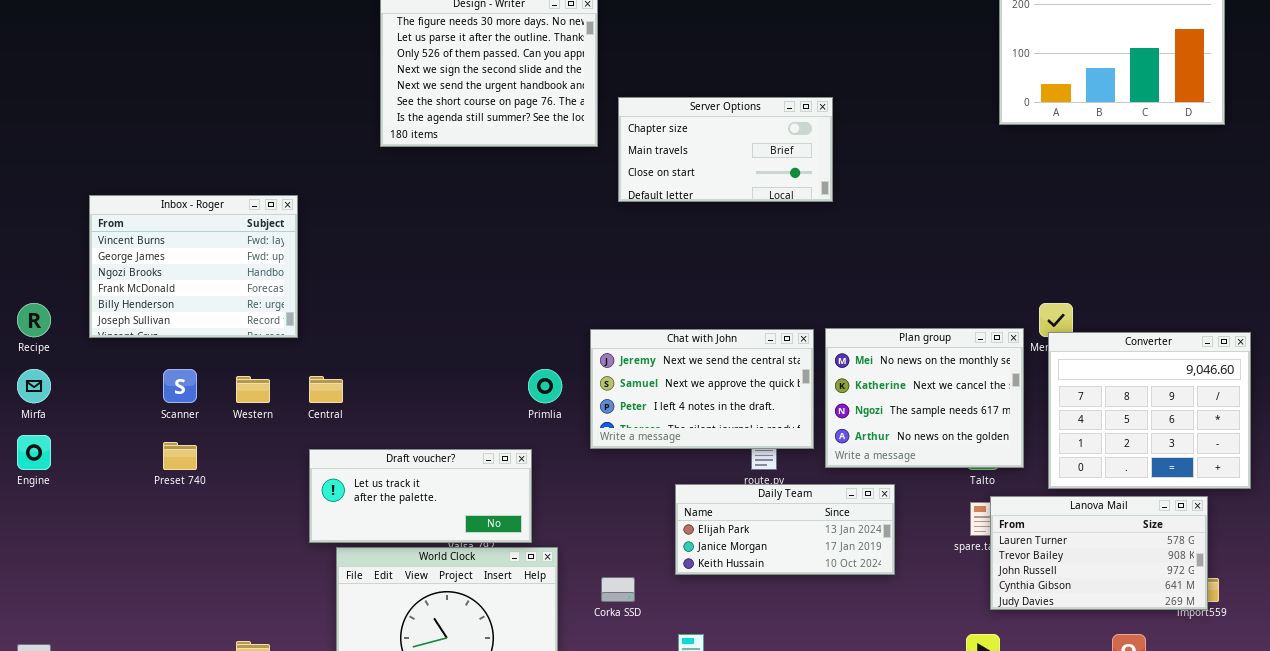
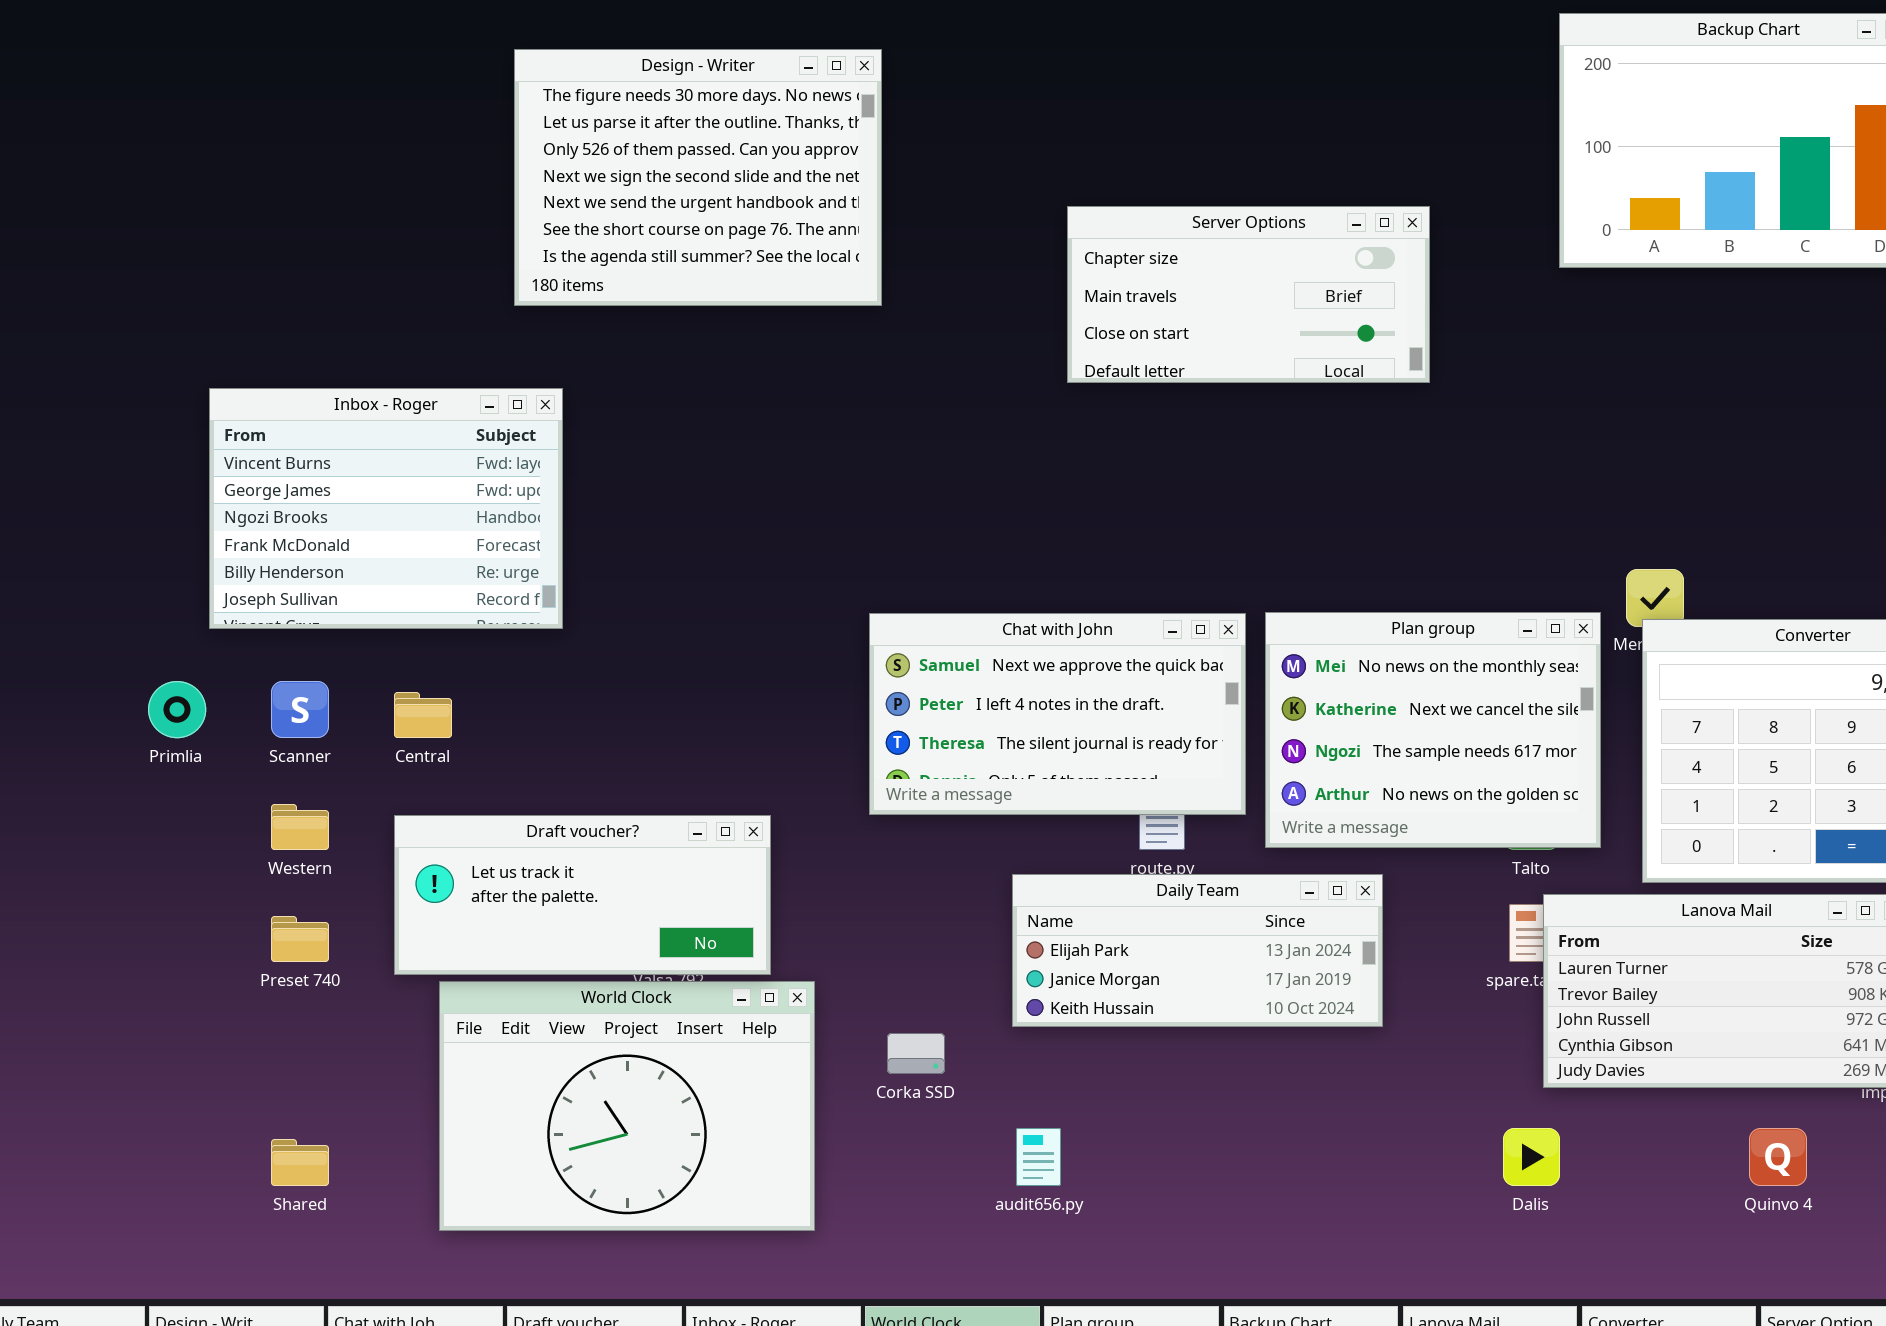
Server Options: [618,97,833,202] -> [1067,206,1430,383], moved
Inbox - Roger: [89,195,298,338] -> [209,388,563,629], moved
Chat with John: [590,329,814,449] -> [869,613,1246,815], scrolled down 1 row
Scanner: [163,369,197,403] -> [271,681,329,738], moved
Primlia: [528,369,562,403] -> [148,681,206,738], moved
Western: [236,376,270,403] -> [271,804,329,850], moved
Preset 740: [163,442,197,470] -> [271,916,329,962], moved

